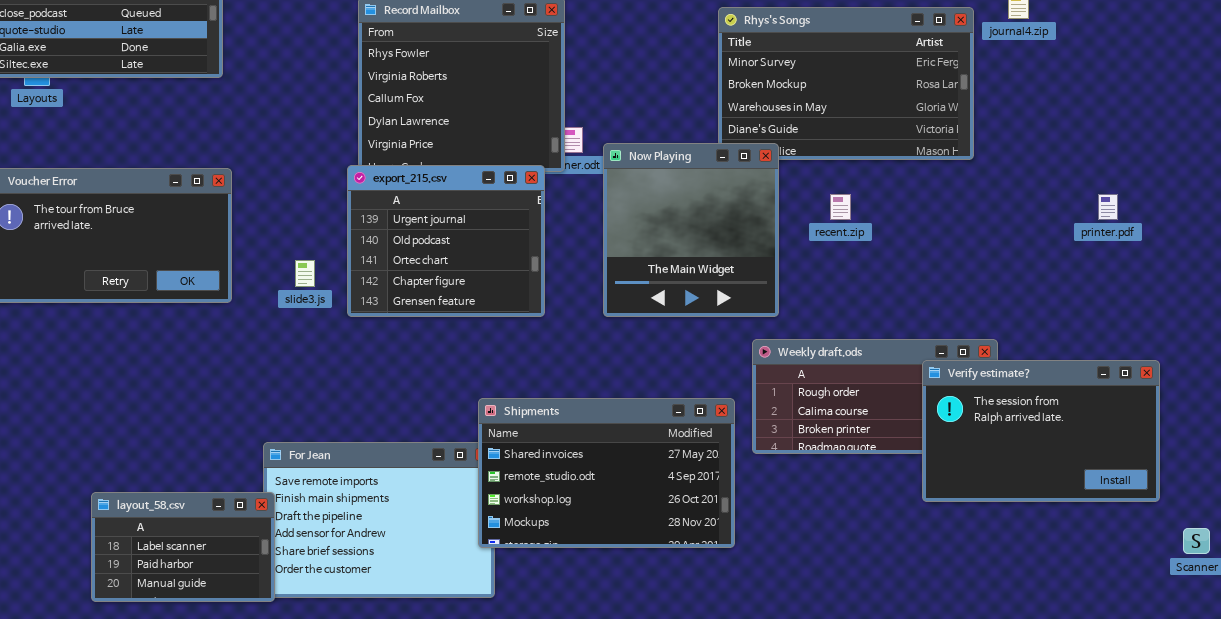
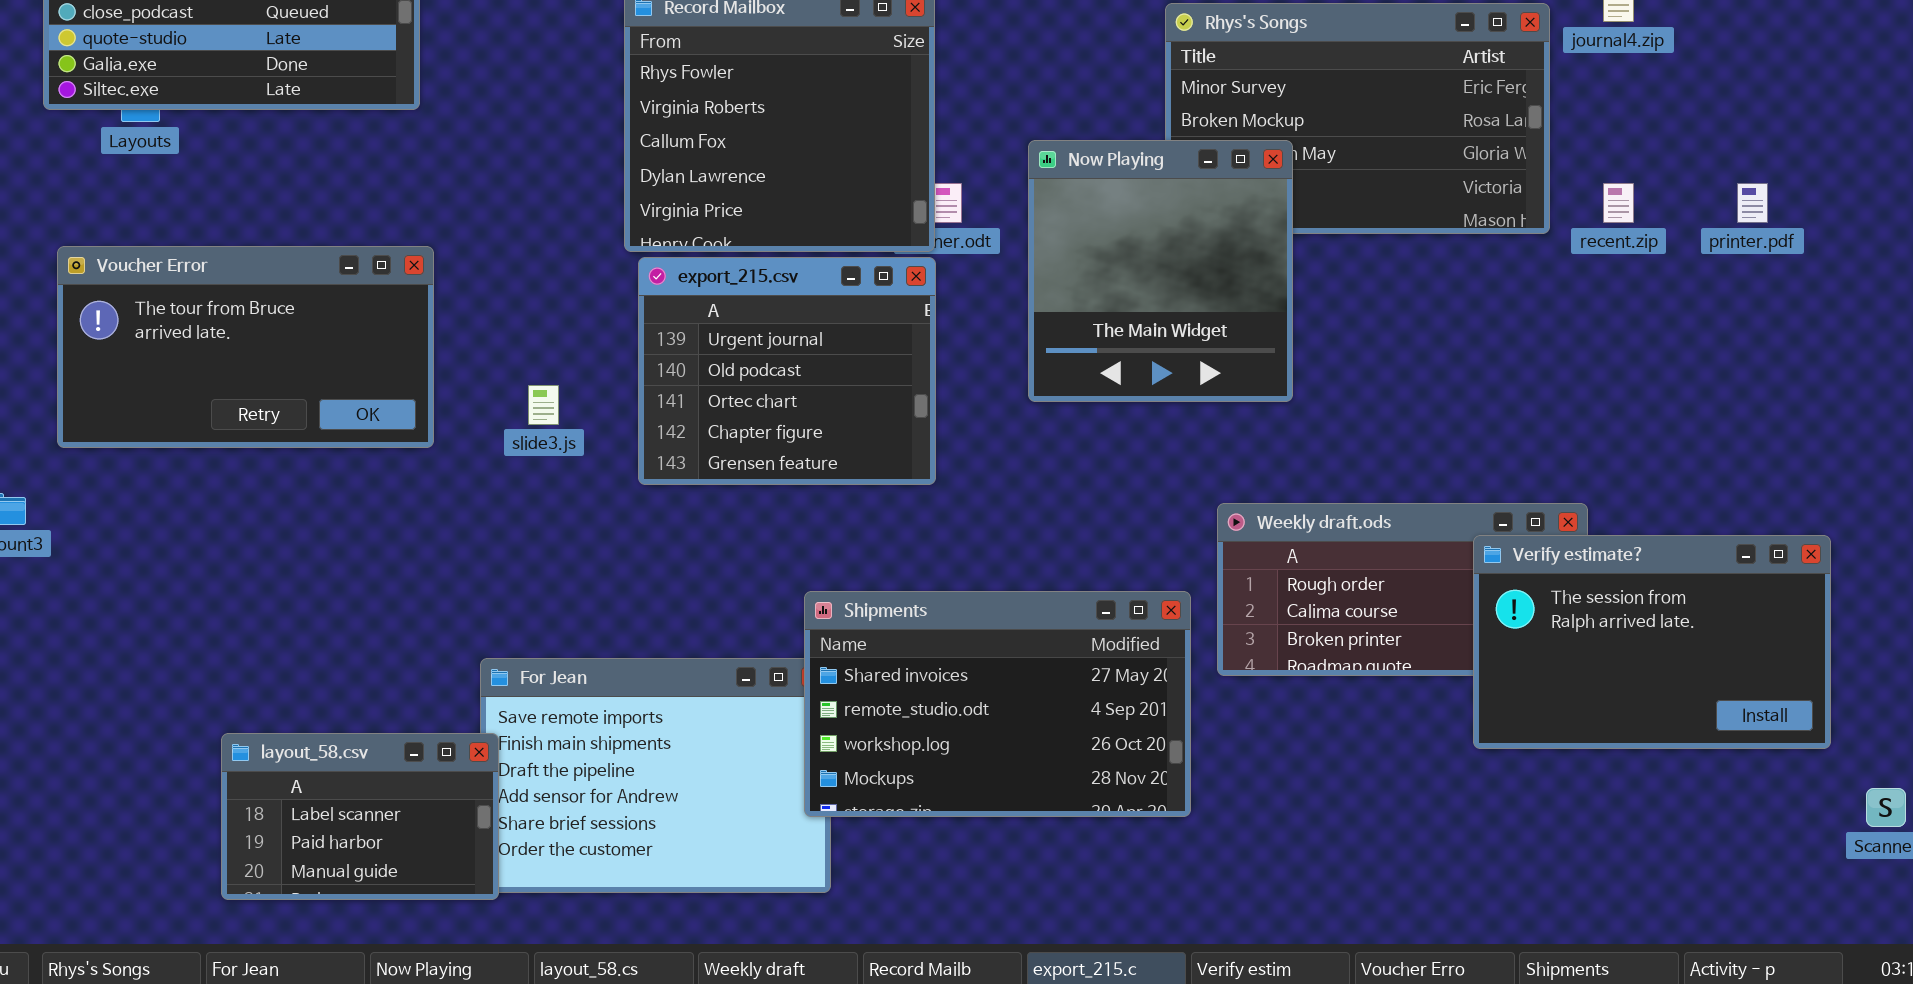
Now Playing: [603,143,779,317] -> [1028,140,1293,402], moved
export_215.csv: [347,165,545,317] -> [638,257,936,485], moved
recent.zip: [830,194,851,220] -> [1603,183,1634,223], moved
printer.pdf: [1098,194,1118,220] -> [1737,183,1768,223], moved

